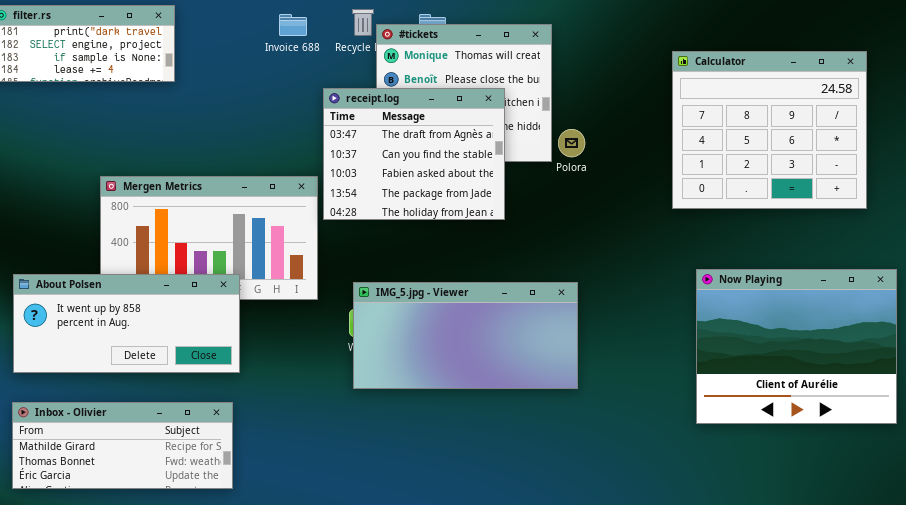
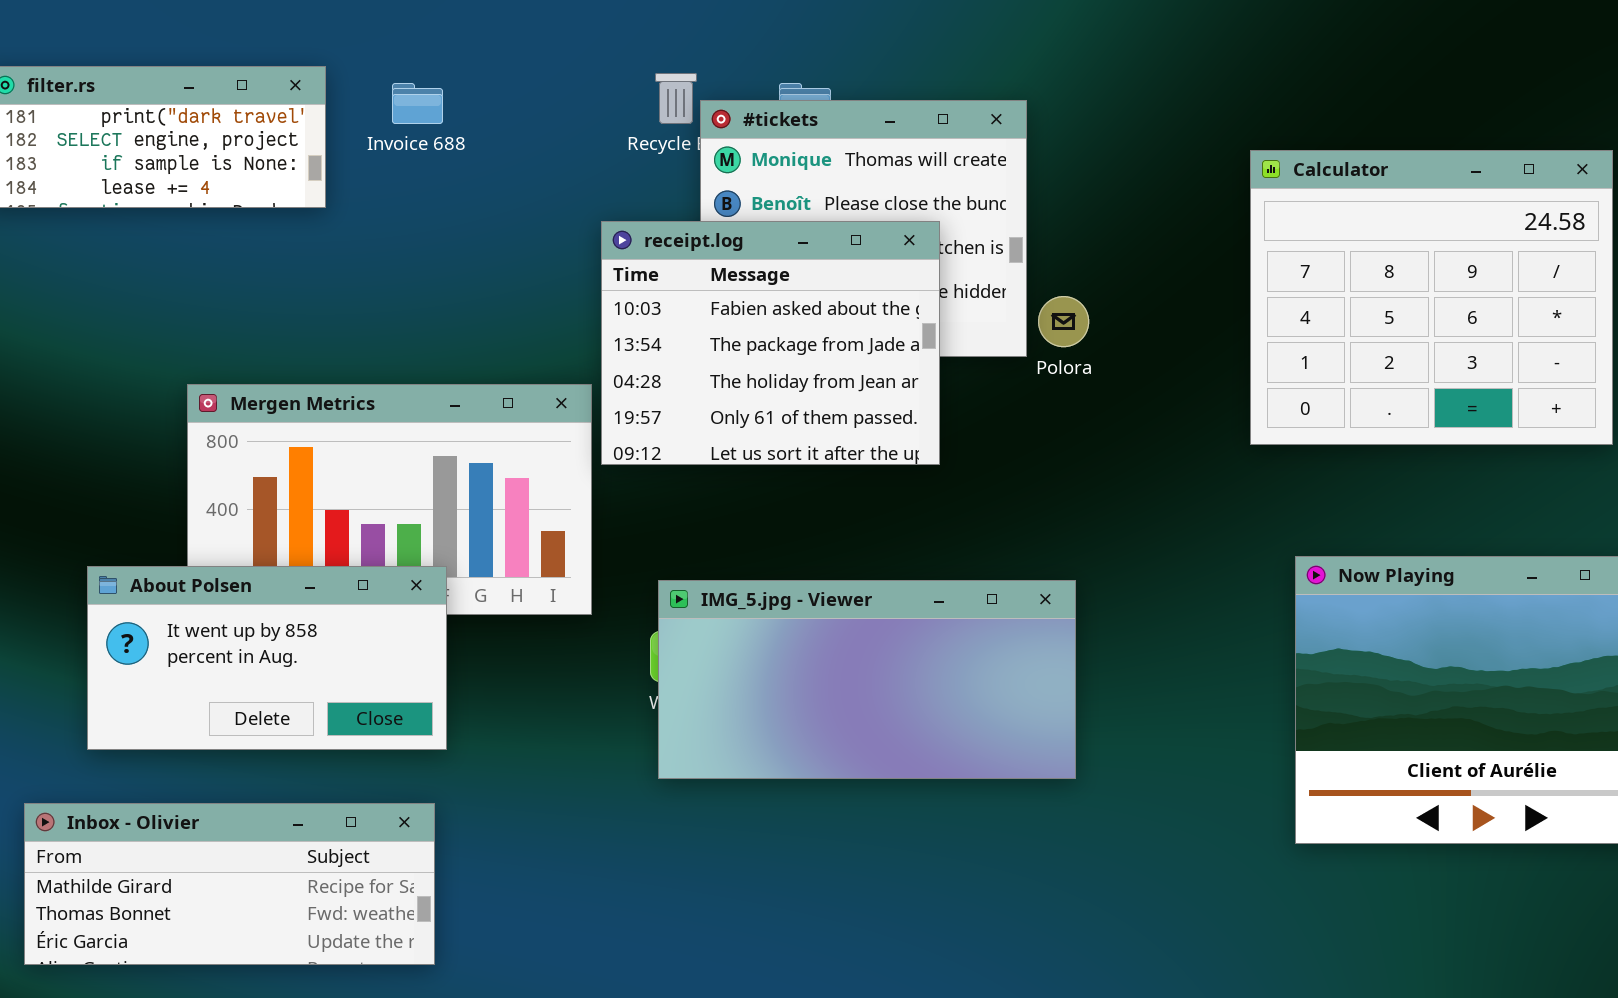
Invoice 688: [279,14,307,36] -> [392,83,443,124], moved
receipt.log: [323,88,505,220] -> [601,221,940,465], scrolled down 2 rows
About Polsen: [13,274,240,373] -> [87,566,447,750], resized

